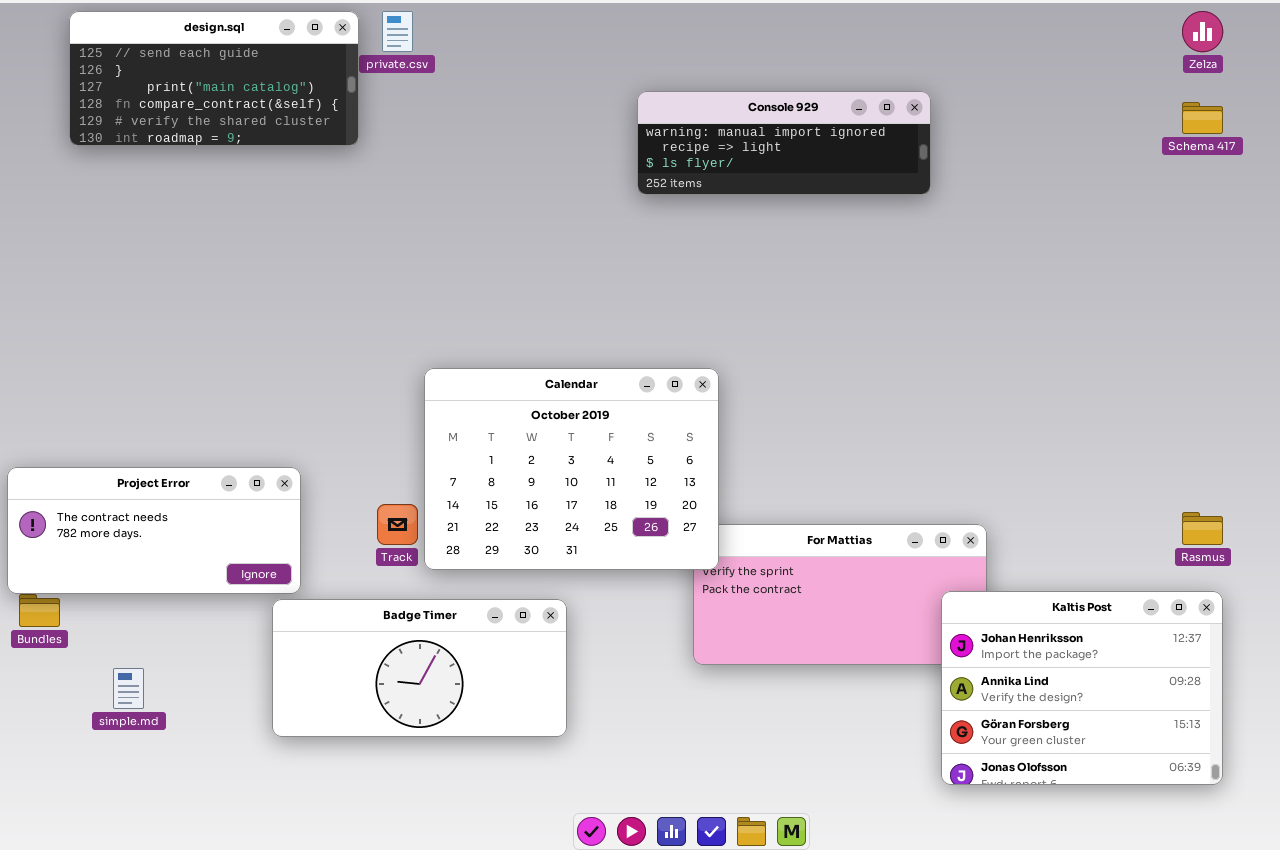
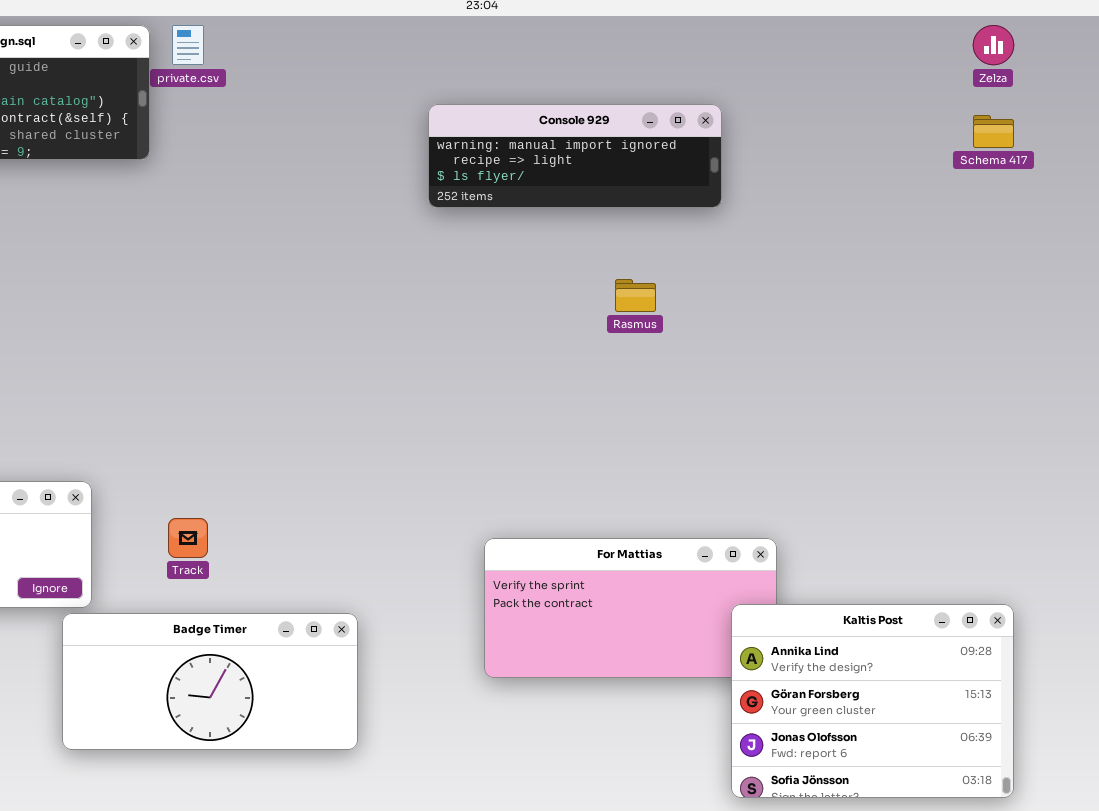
Calendar: [424,368,719,570] -> none, closed
Rasmus: [1182,512,1223,545] -> [615,279,656,312], moved
Kaltis Post: [941,591,1223,785] -> [731,604,1014,798], scrolled down 1 row

